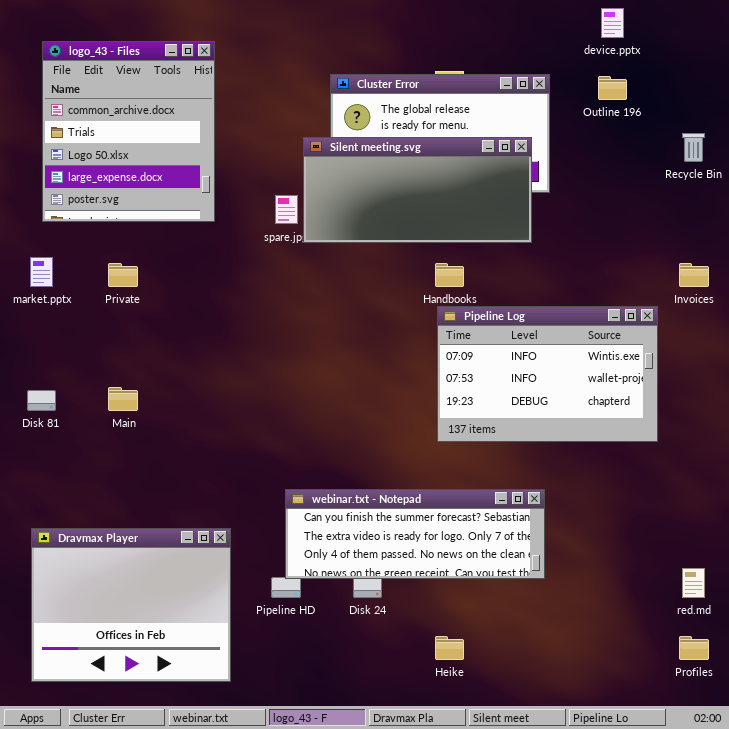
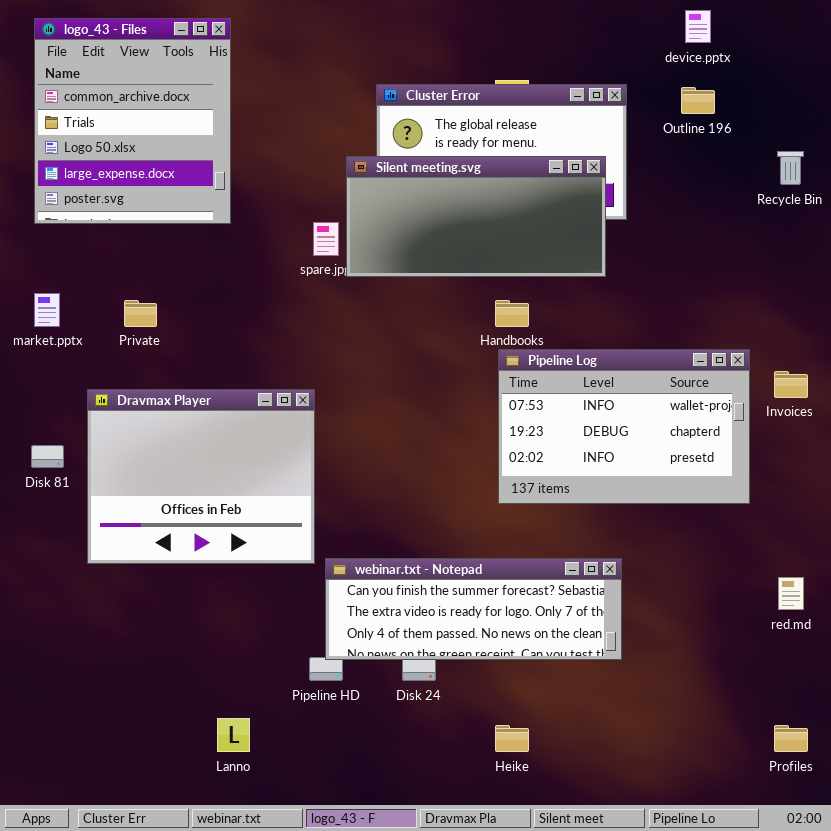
logo_43 - Files: [42,41,215,222] -> [34,18,231,224], moved
Invoices: [679,263,709,287] -> [774,371,808,398], moved
Pipeline Log: [437,306,658,442] -> [498,349,750,504], scrolled down 1 row
Dravmax Player: [31,528,231,682] -> [87,389,315,564], moved
red.md: [682,568,705,598] -> [778,577,804,610], moved

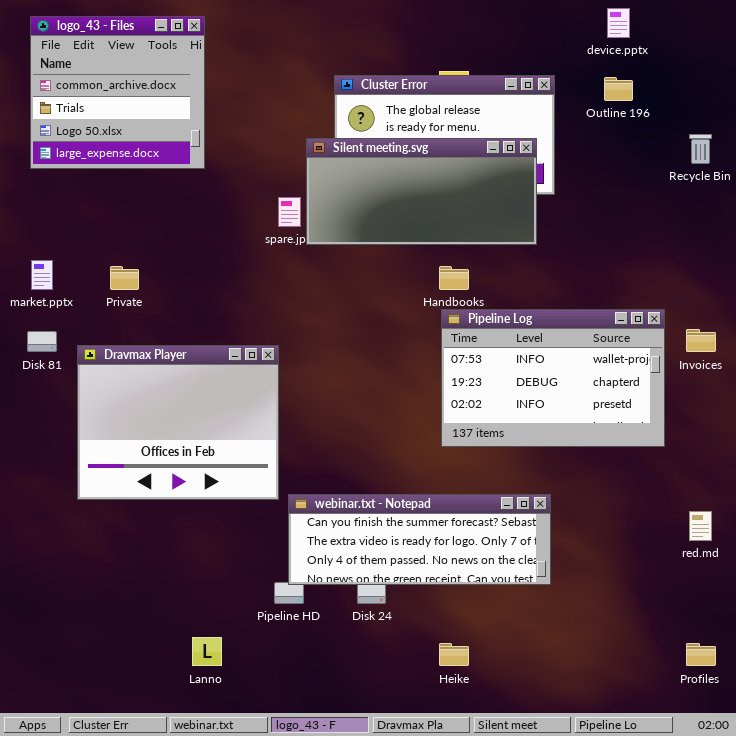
logo_43 - Files: [34,18,231,224] -> [30,16,205,169], resized
Disk 81: [31,445,64,468] -> [27,331,57,352], moved

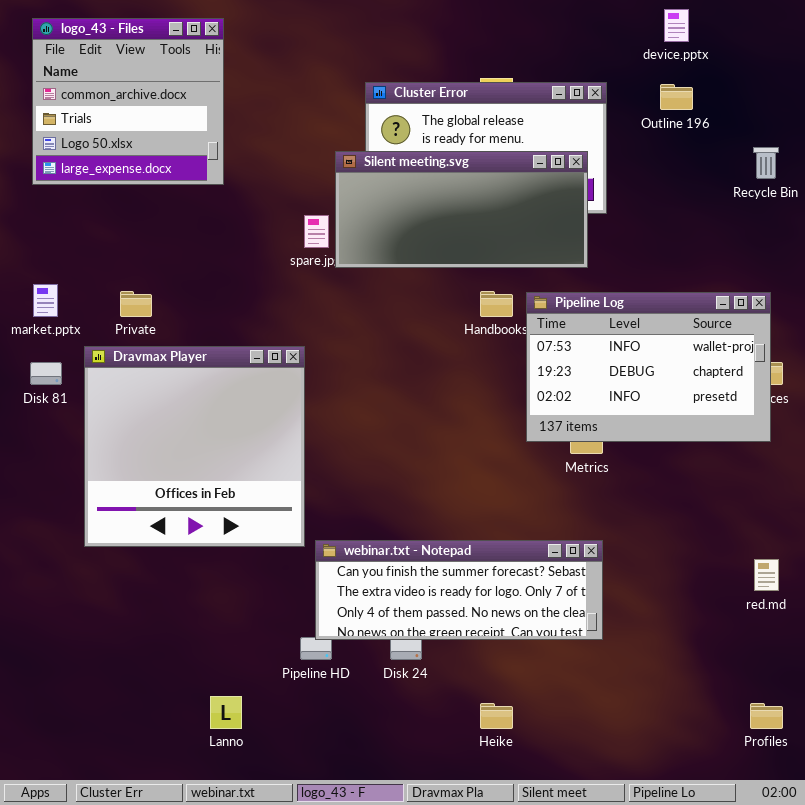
Pipeline Log: [441,309,665,447] -> [526,292,771,442], moved
Dravmax Player: [77,345,279,500] -> [84,346,305,547], resized

